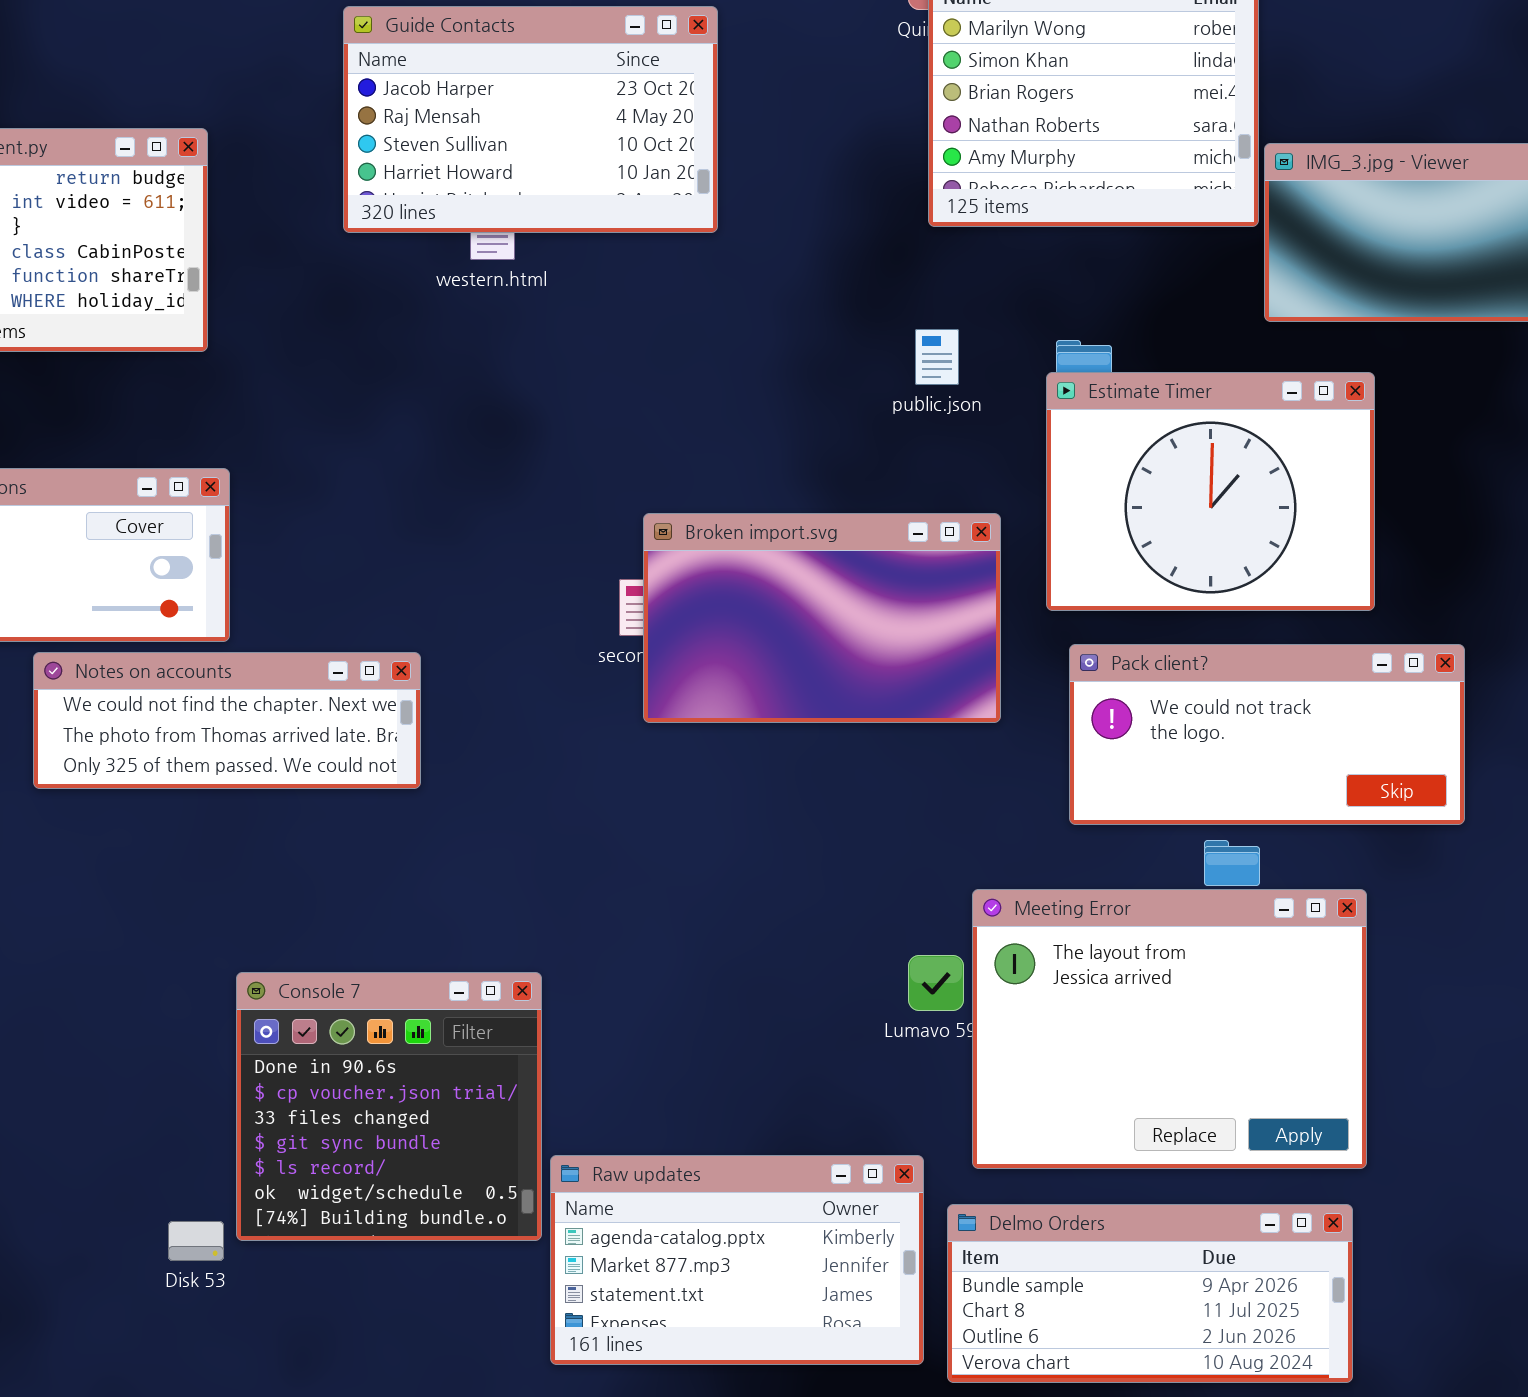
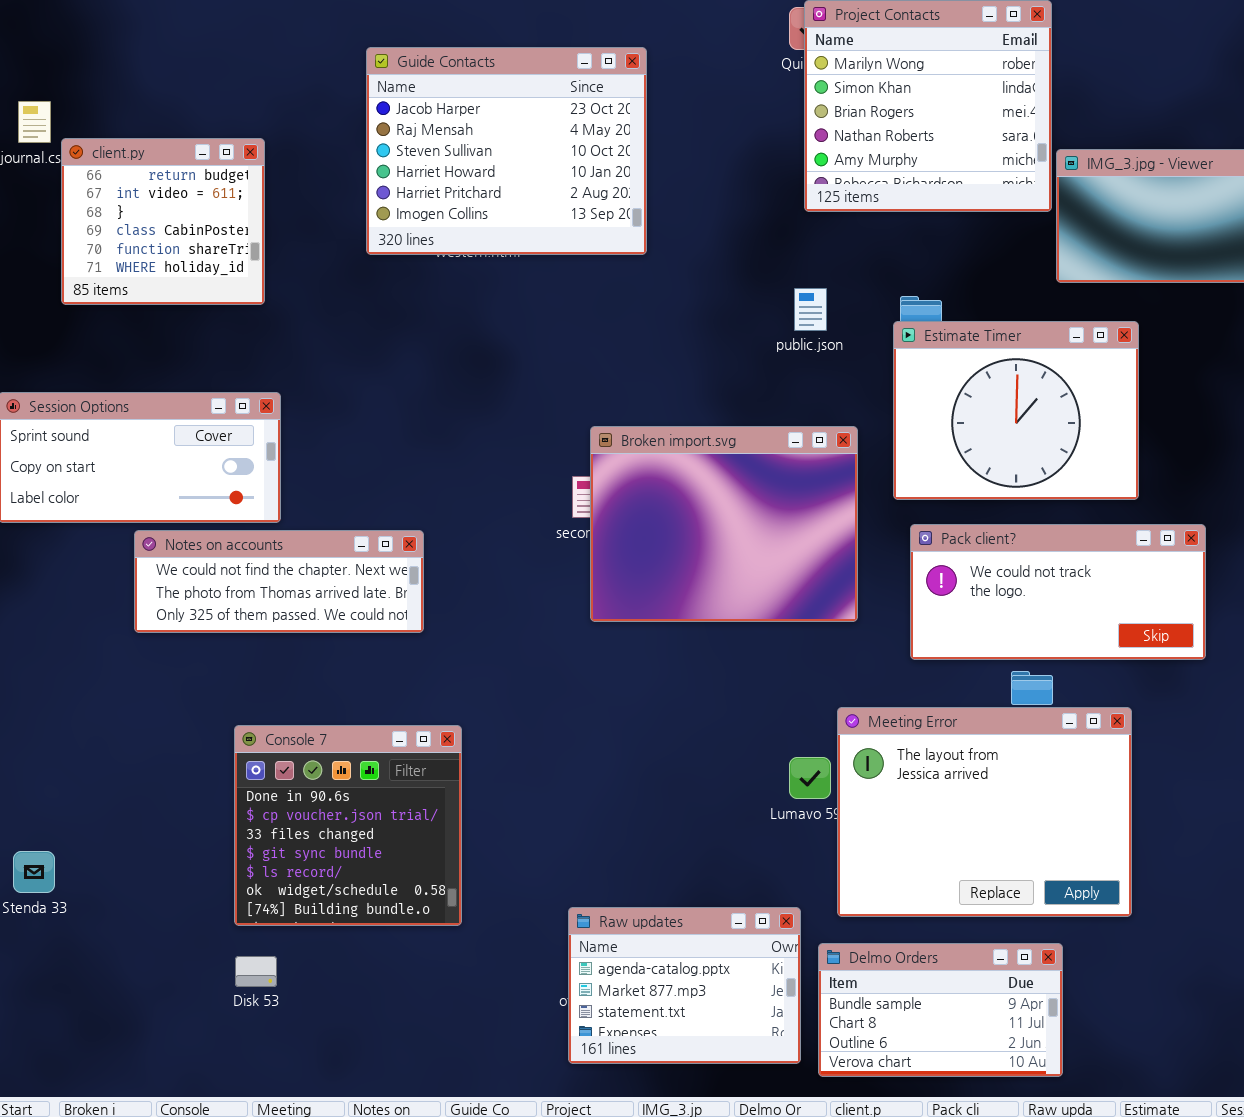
Guide Contacts: [343,6,718,233] -> [366,47,647,255], resized
Broken import.svg: [643,513,1001,723] -> [590,426,858,622], resized
Console 7: [236,972,542,1241] -> [234,725,462,926], moved
Raw updates: [550,1155,924,1365] -> [568,907,801,1064], resized
Delmo Orders: [947,1204,1353,1383] -> [818,943,1063,1077], resized

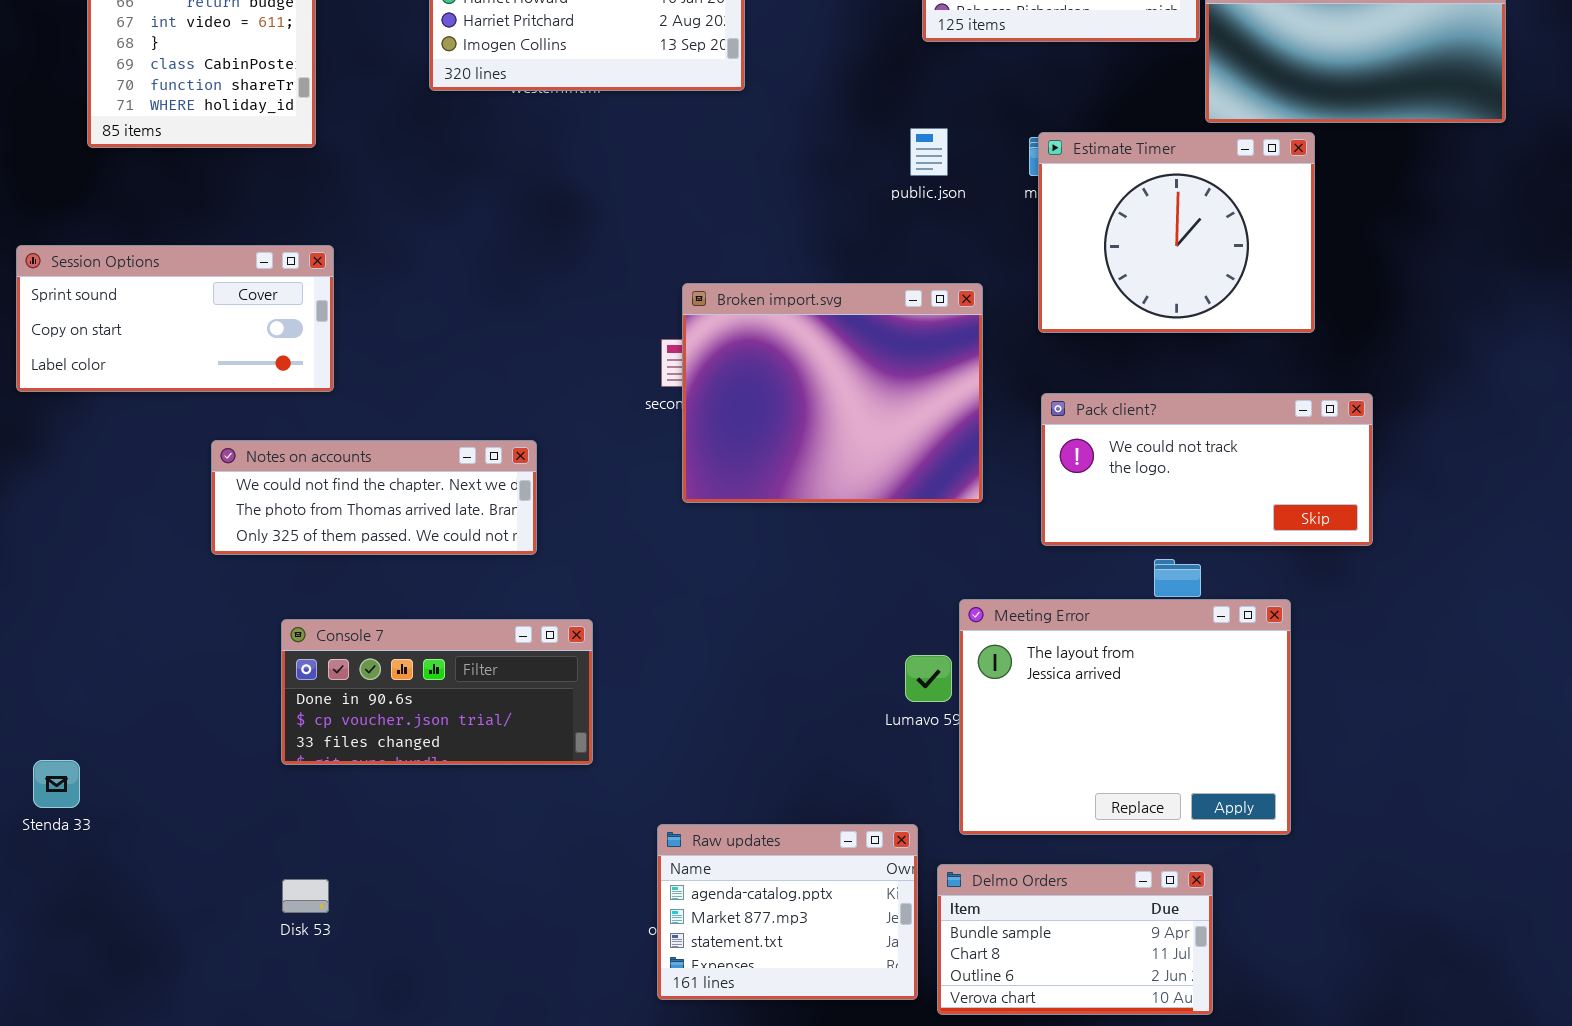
Estimate Timer: [893,321,1139,500] -> [1038,132,1315,333], moved
Notes on accounts: [134,530,424,633] -> [211,440,537,555], moved
Console 7: [234,725,462,926] -> [281,619,593,765], resized

